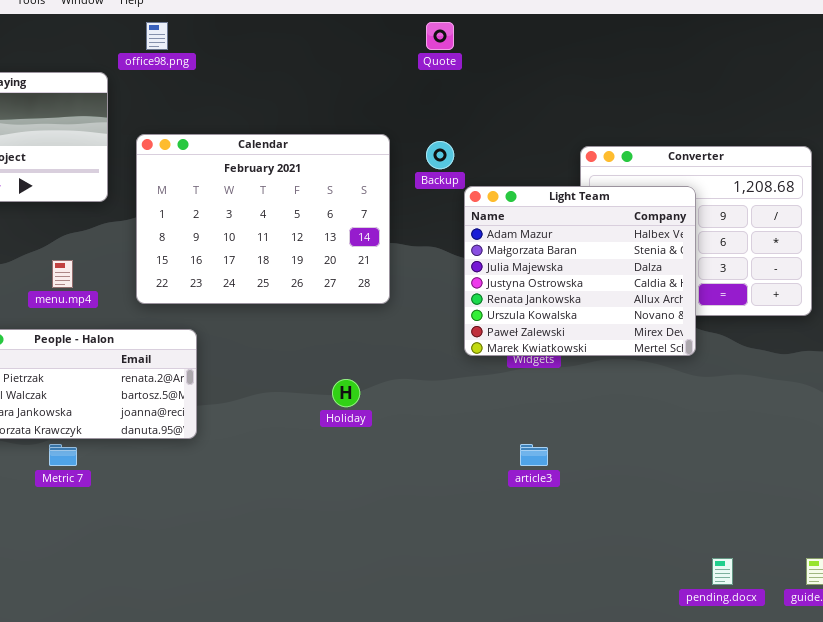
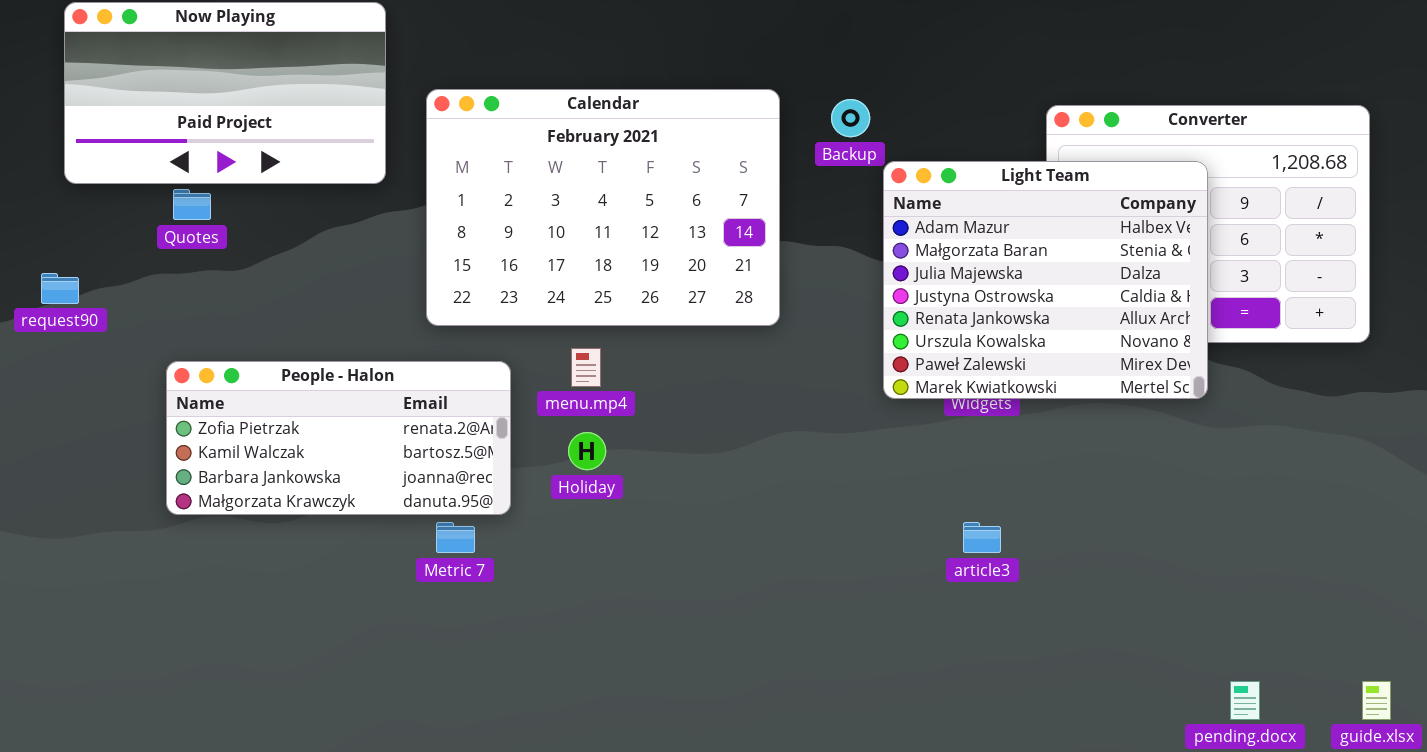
menu.mp4: [52,260,73,288] -> [571,348,601,387], moved
Holiday: [332,379,360,407] -> [568,432,606,470], moved
Metric 7: [49,444,77,466] -> [436,522,475,553], moved

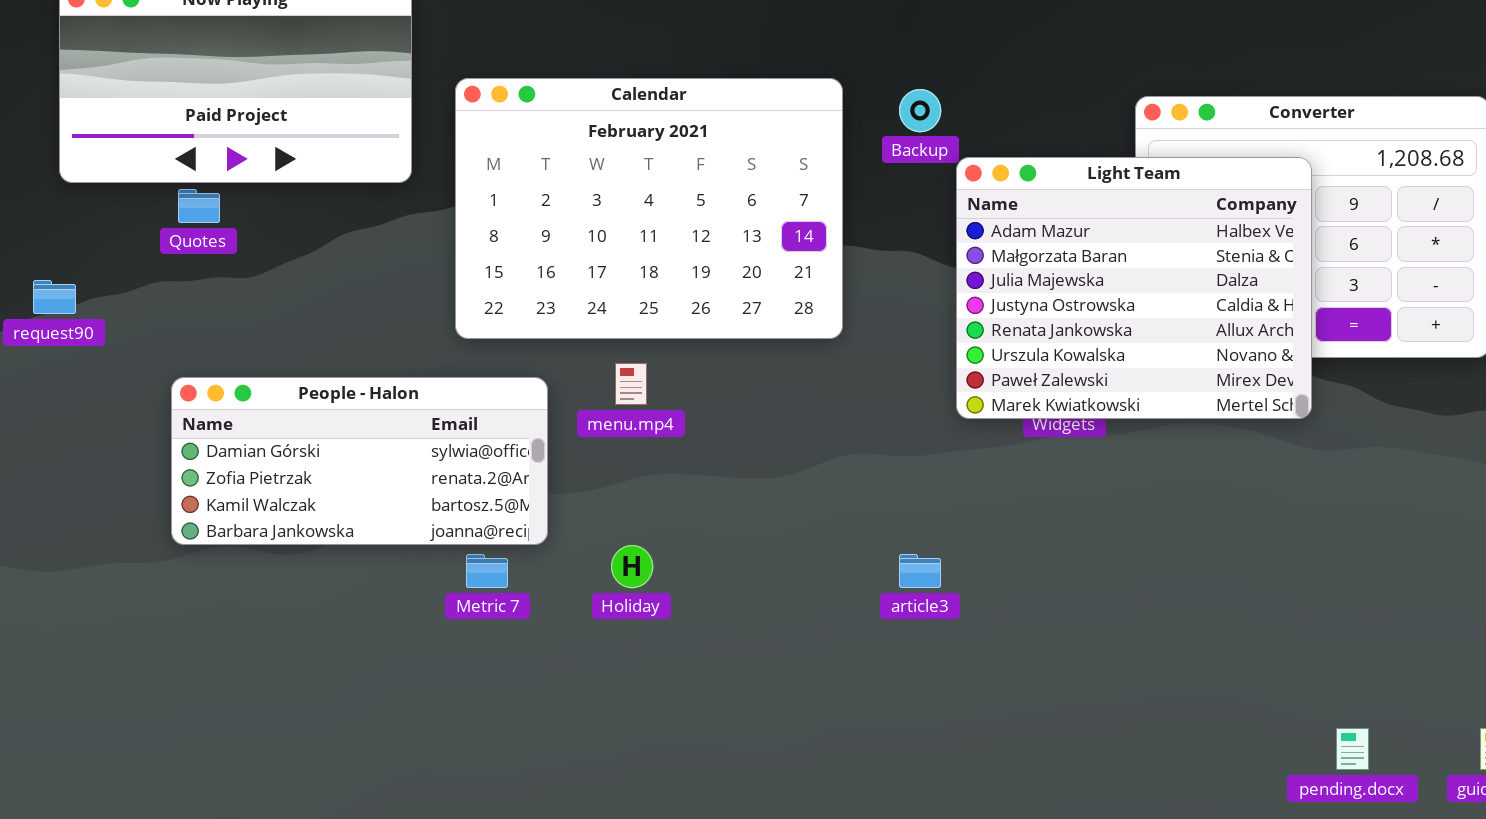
People - Halon: [166,361,511,515] -> [171,377,548,545], scrolled up 1 row
Holiday: [568,432,606,470] -> [611,545,653,588], moved
article3: [963,522,1001,553] -> [899,554,941,588], moved

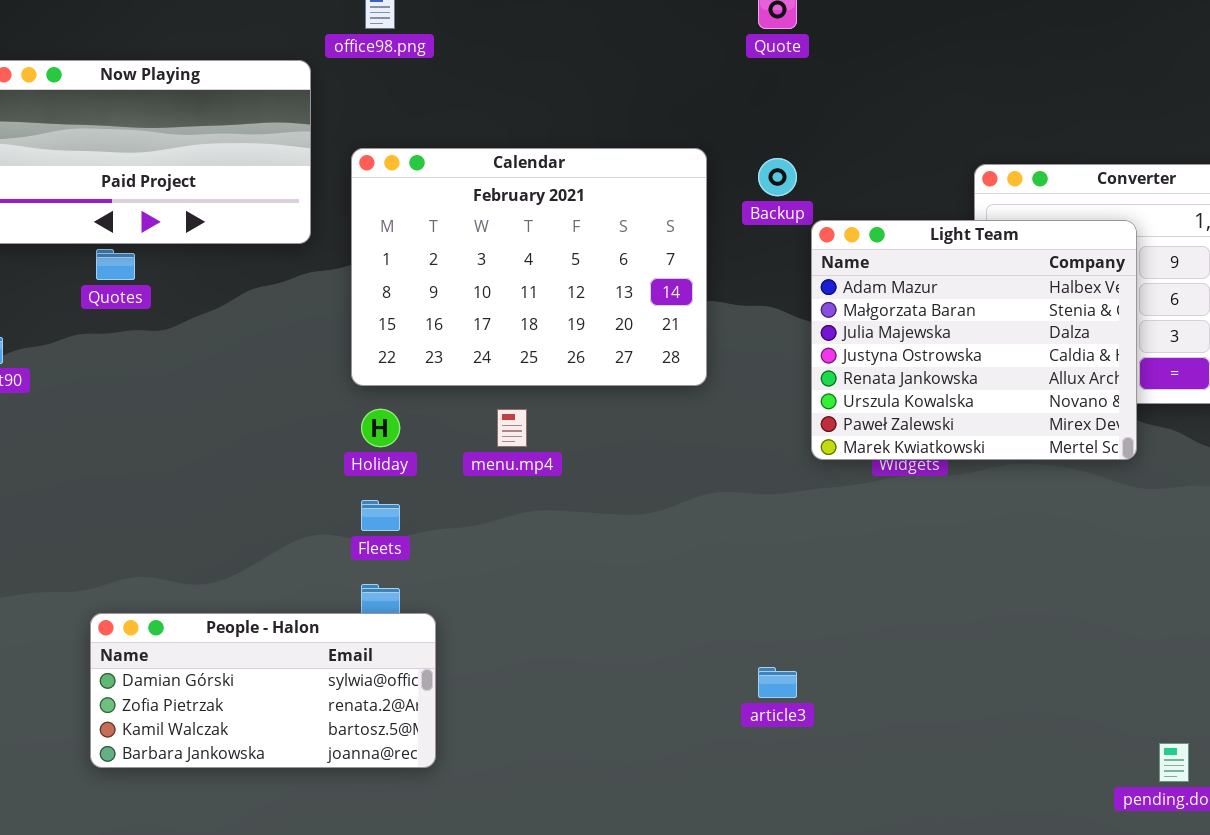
People - Halon: [171,377,548,545] -> [90,613,436,768], moved
Holiday: [611,545,653,588] -> [361,409,400,447], moved
article3: [899,554,941,588] -> [758,667,797,698], moved

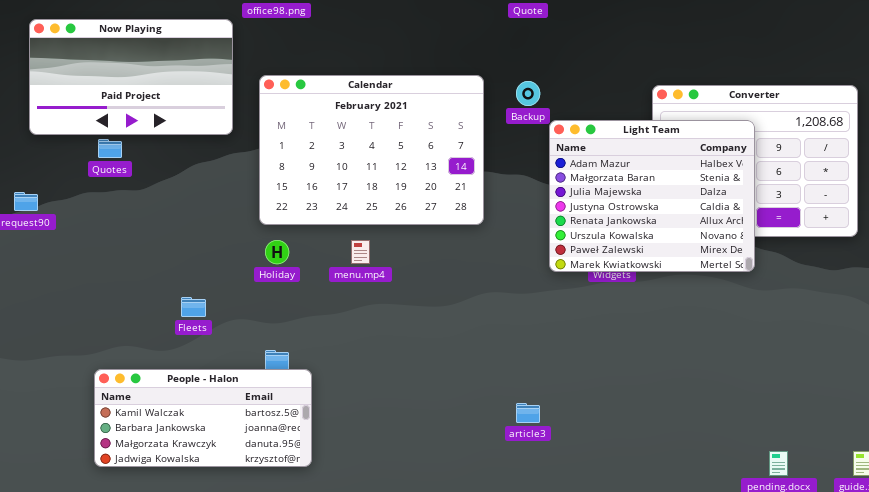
Fleets: [361,500,400,531] -> [181,297,206,317], moved
People - Halon: [90,613,436,768] -> [94,369,312,467], scrolled down 2 rows

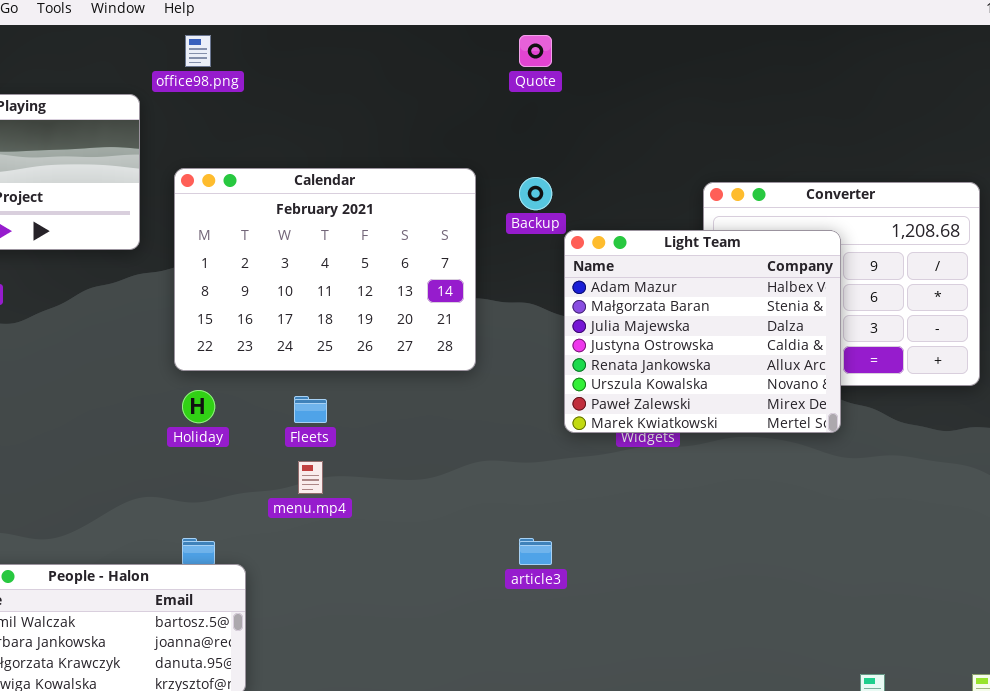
menu.mp4: [351,240,370,264] -> [298,461,323,494], moved
Fleets: [181,297,206,317] -> [294,396,327,423], moved
article3: [516,403,540,423] -> [519,538,552,565], moved

